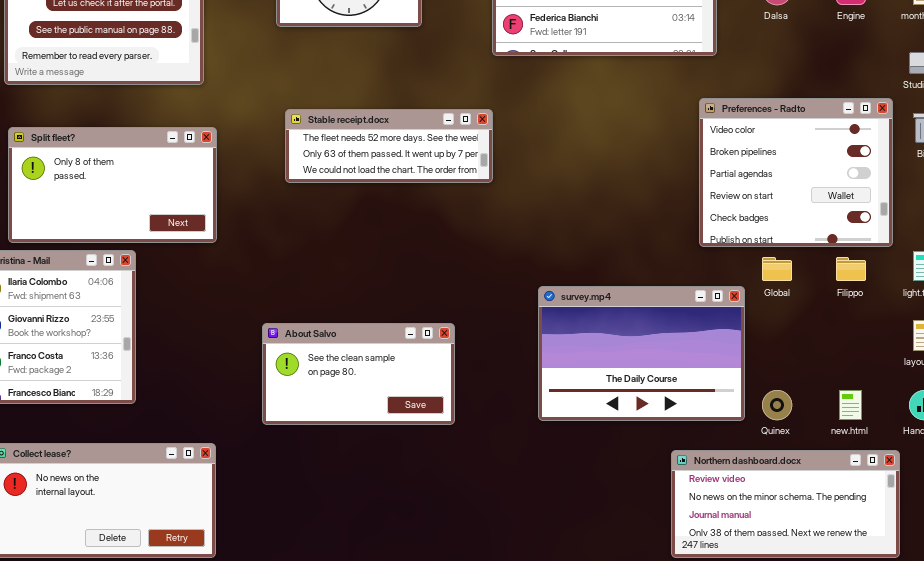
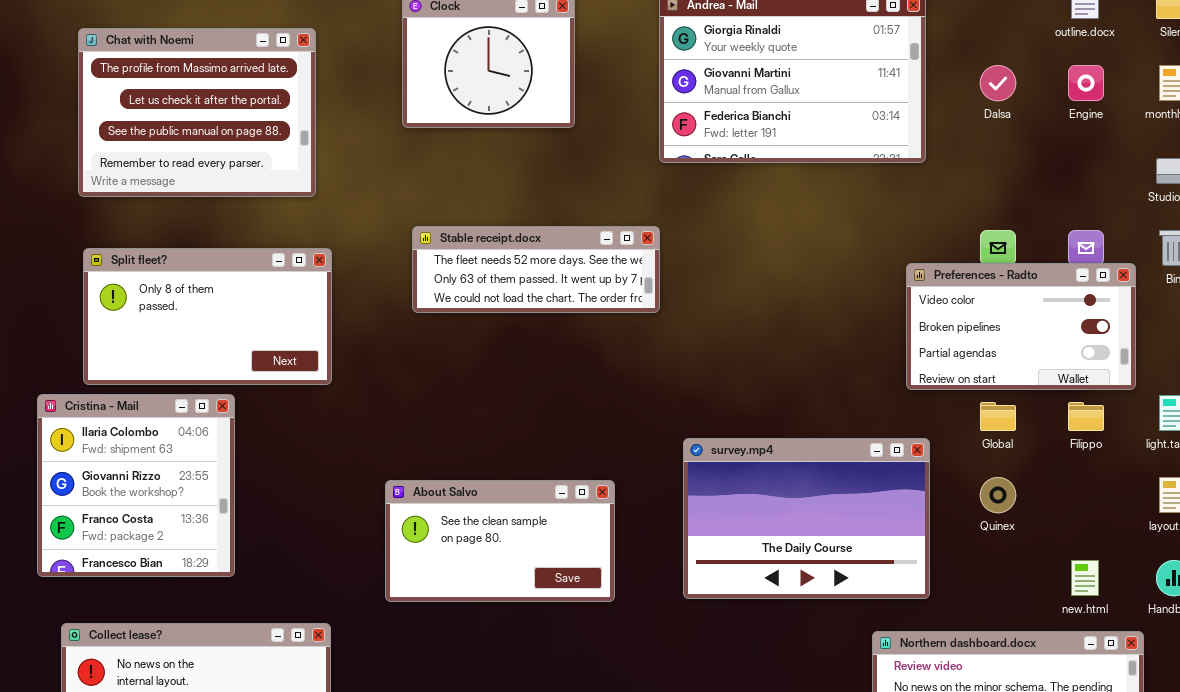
Preferences - Radto: [699,98,893,247] -> [906,263,1136,390], resized
survey.mp4: [538,286,745,421] -> [683,438,930,599], moved
Quinex: [762,390,792,420] -> [980,477,1016,513], moved

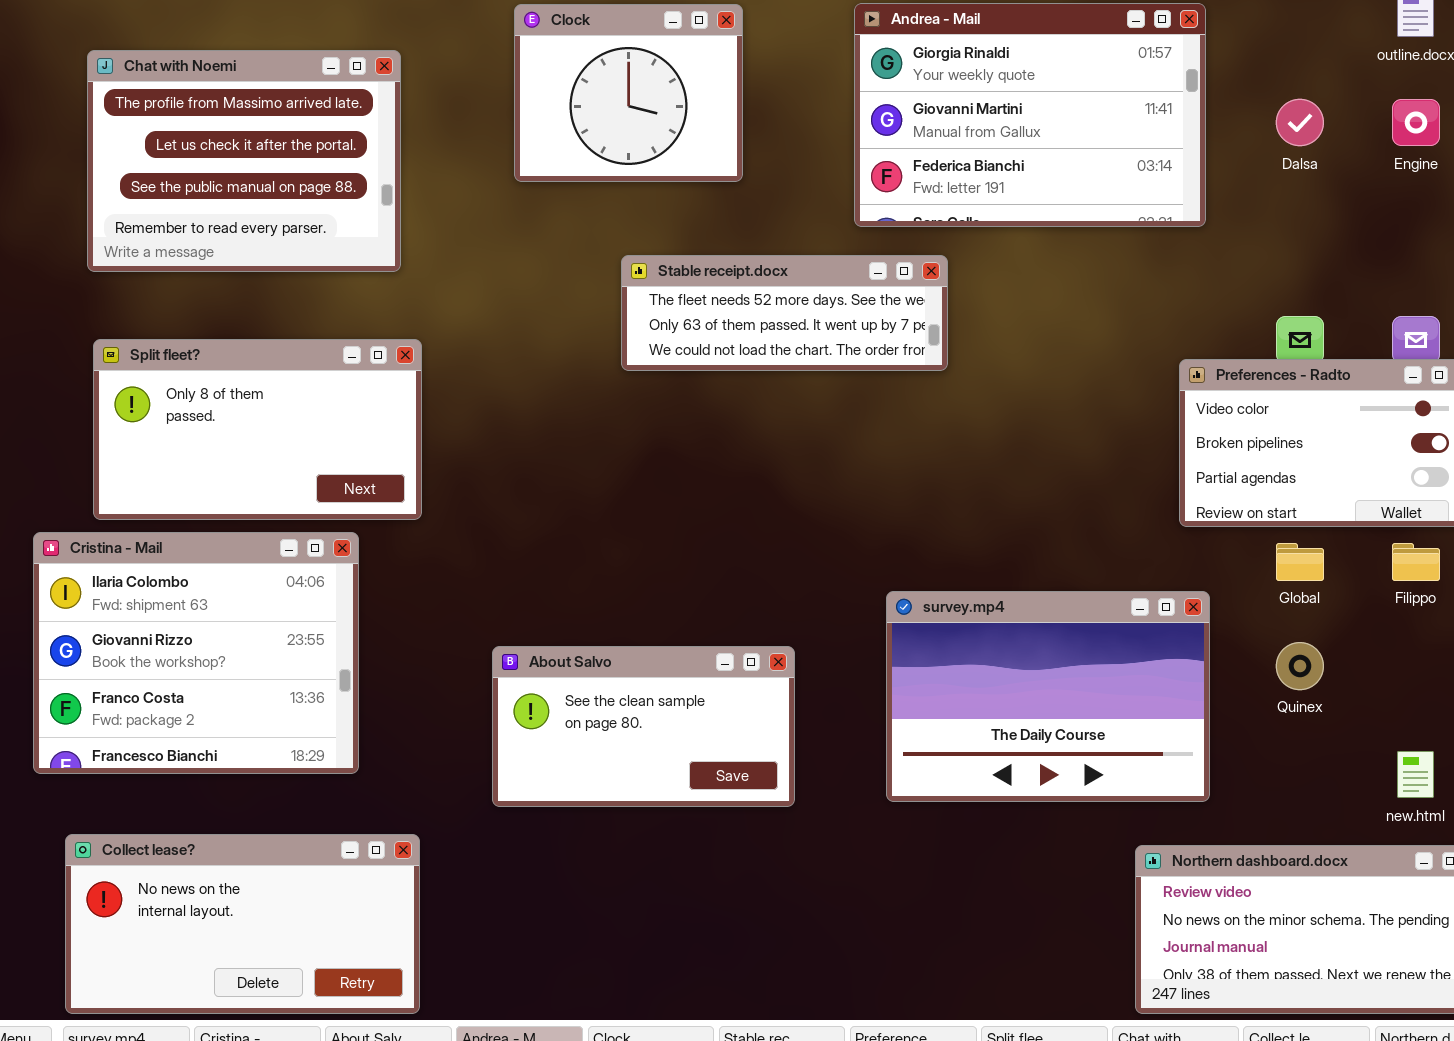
Stable receipt.docx: [412,226,660,313] -> [621,255,948,371], moved
Cristina - Mail: [37,394,235,577] -> [33,532,359,774], resized

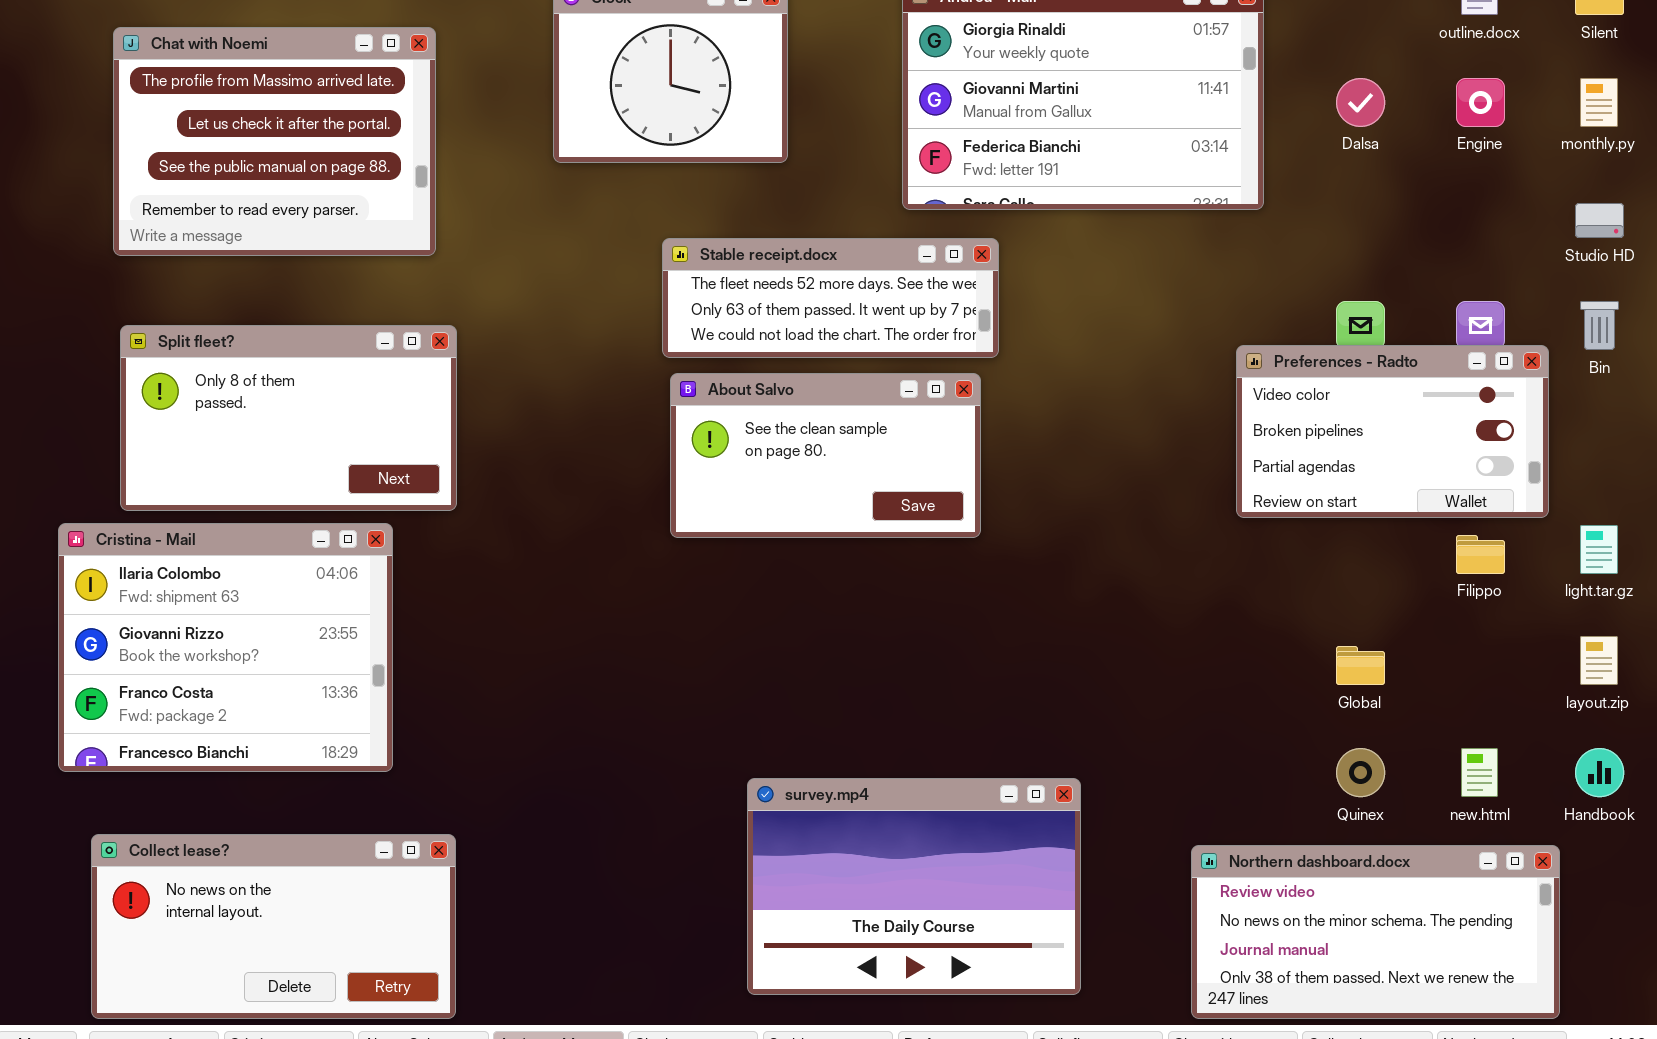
Global: [1276,543,1324,581] -> [1336,646,1385,685], moved
survey.mp4: [886,591,1210,802] -> [747,778,1081,995], moved
Quinex: [1276,642,1324,690] -> [1336,748,1385,797], moved
About Salvo: [492,646,795,807] -> [670,373,981,538], moved

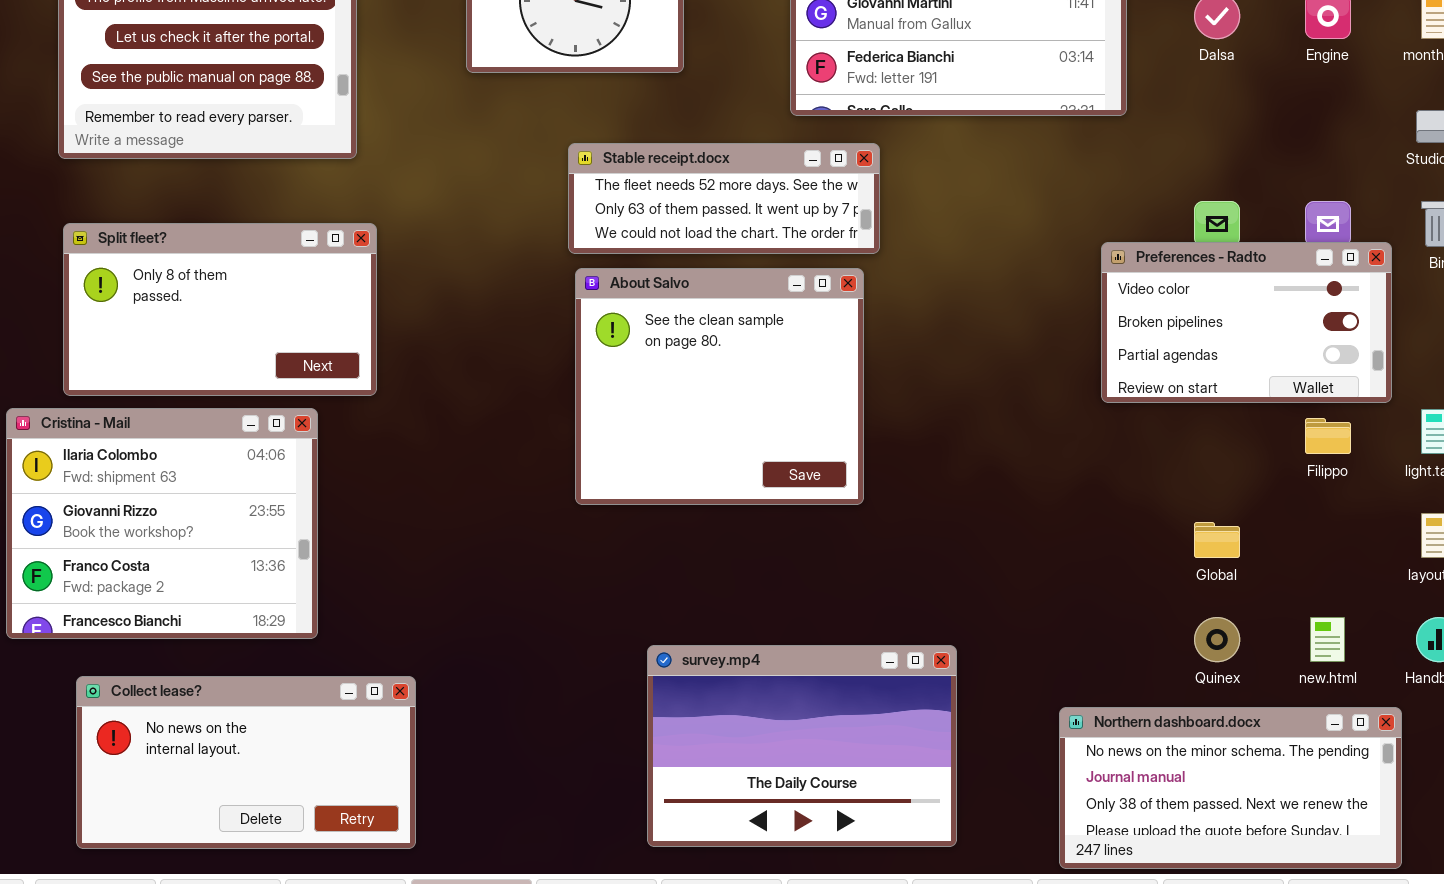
About Salvo: [670,373,981,538] -> [575,268,864,505], resized
Collect lease?: [91,834,456,1019] -> [76,676,416,849], moved
Northern dashboard.docx: [1191,845,1560,1019] -> [1059,707,1402,869], scrolled down 1 row

